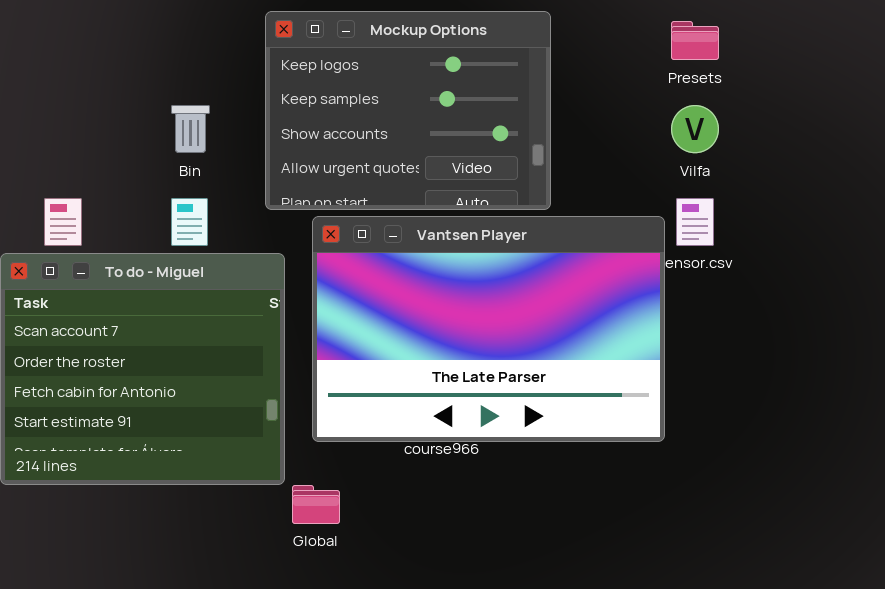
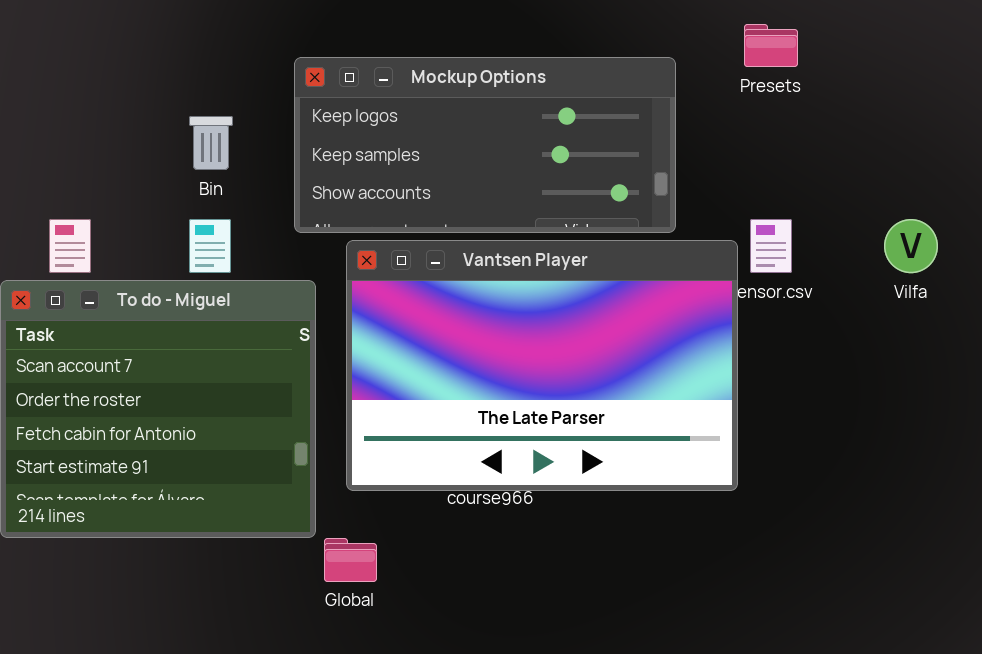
Mockup Options: [265,11,551,210] -> [294,57,676,233], resized
Vilfa: [671,105,719,153] -> [884,219,938,273], moved

